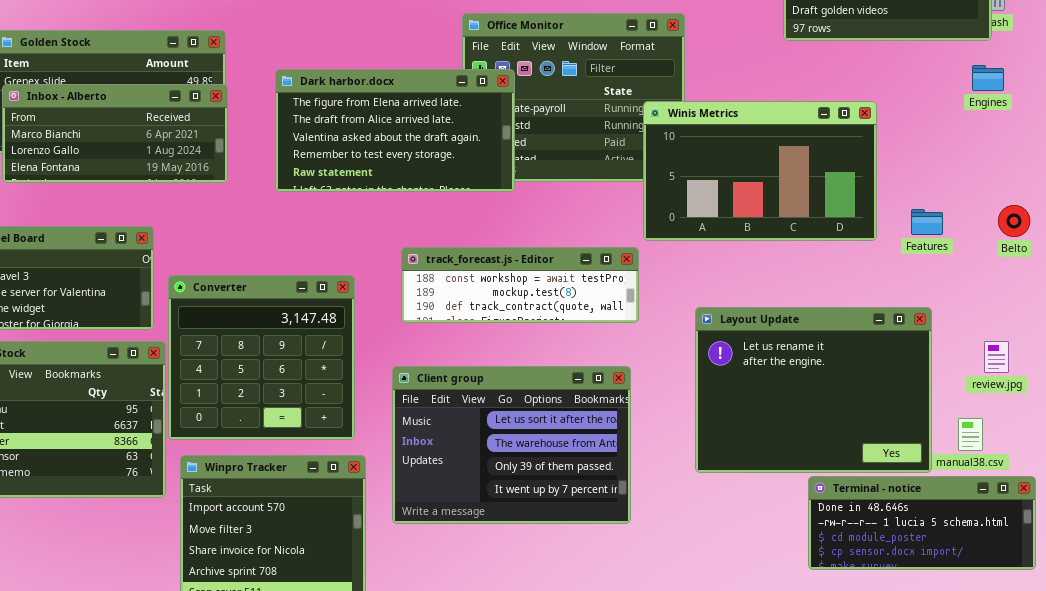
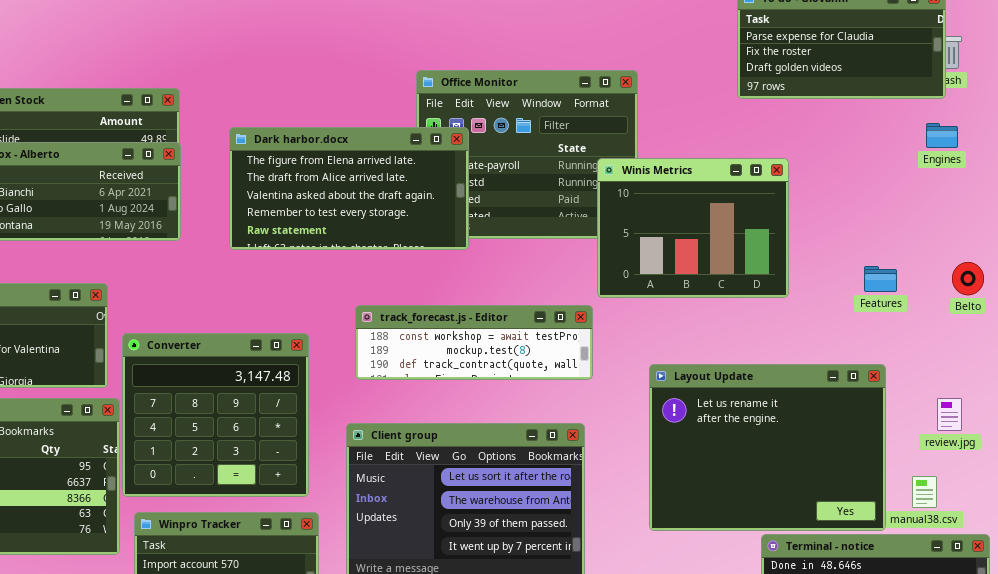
Winis Metrics: [643,101,877,241] -> [597,158,789,298], resized

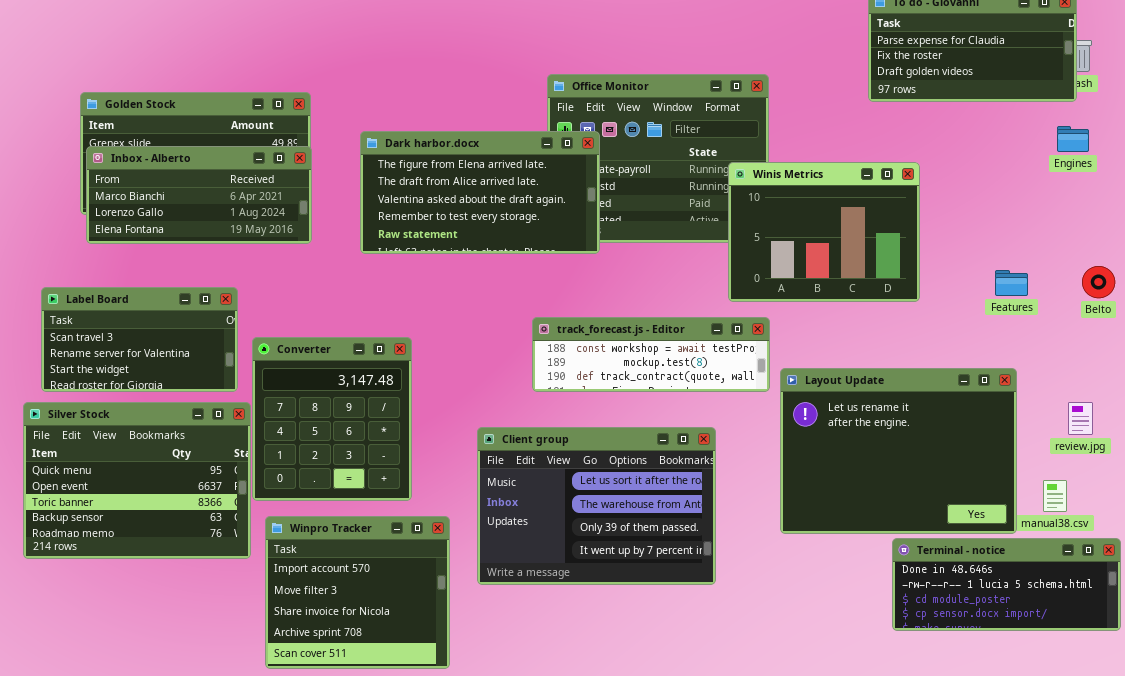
track_forecast.js - Editor: [355,305,593,380] -> [532,317,770,392], moved
Converter: [122,333,309,497] -> [252,337,412,501], resized

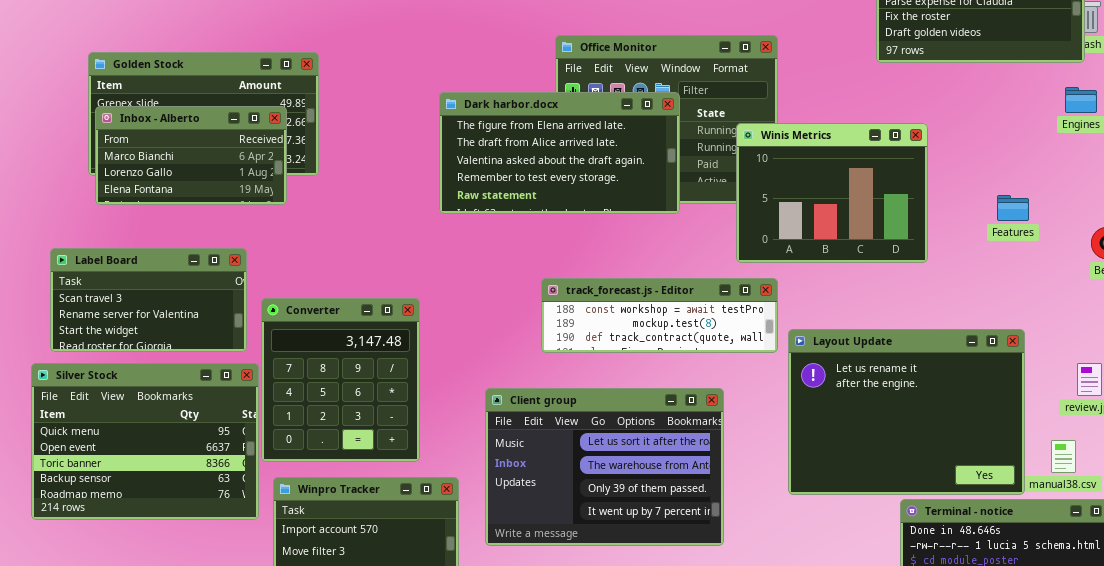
Dark harbor.docx: [360,131,600,254] -> [439,92,680,214], moved
Inbox - Alberto: [86,146,312,244] -> [95,106,287,205], resized
Features: [995,270,1028,296] -> [997,195,1029,221], moved

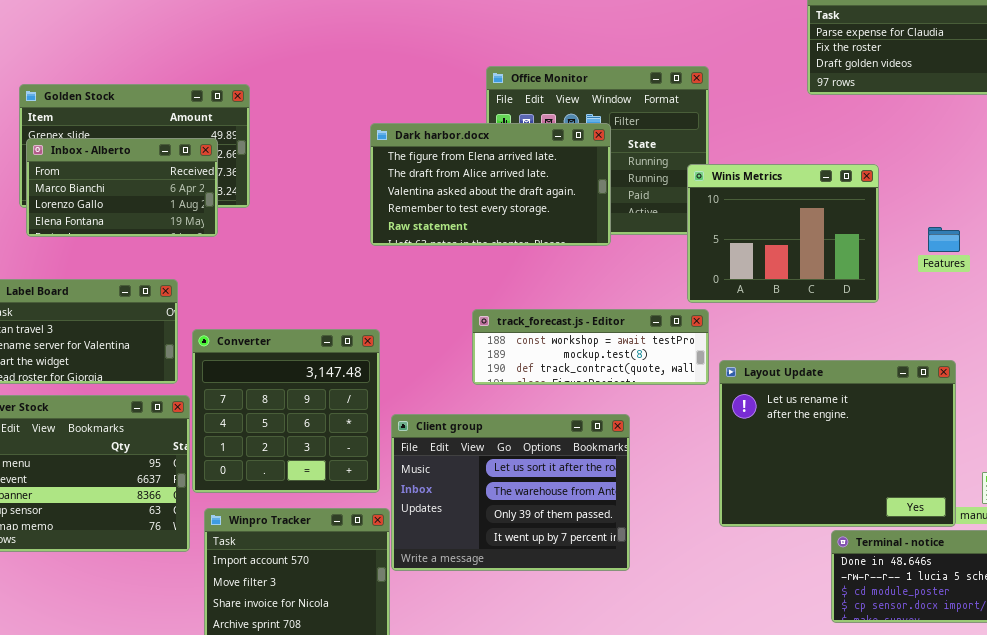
Winis Metrics: [736,123,928,263] -> [687,164,879,303], moved
Converter: [261,298,420,462] -> [192,329,380,493], resized
Client group: [485,388,724,546] -> [391,414,630,571], moved

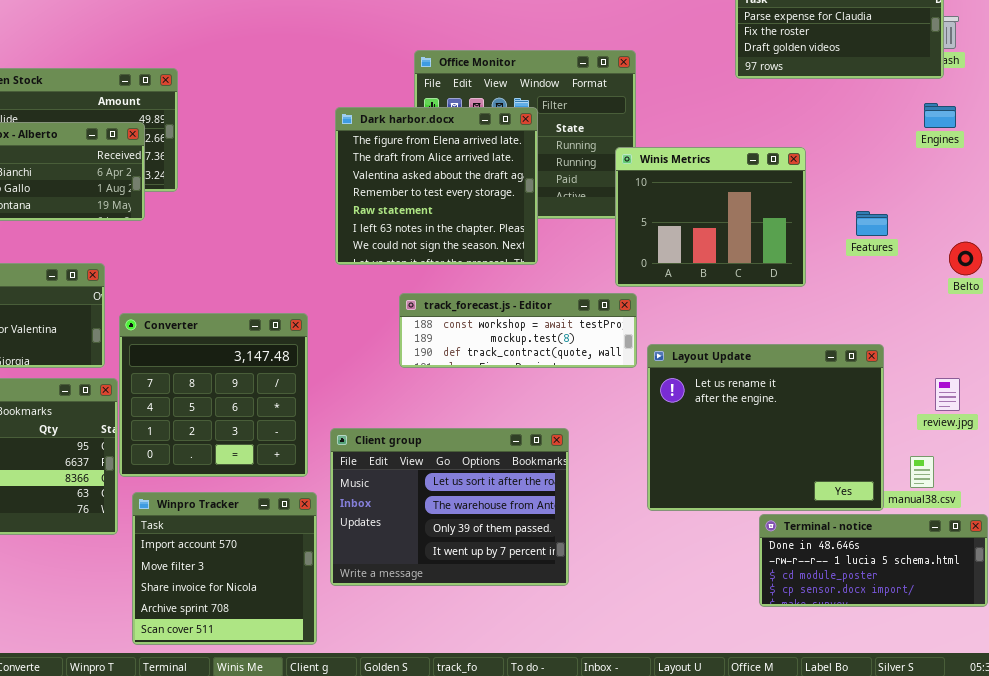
Dark harbor.docx: [370,123,611,246] -> [335,107,538,265], resized
Client group: [391,414,630,571] -> [330,428,569,586], moved

